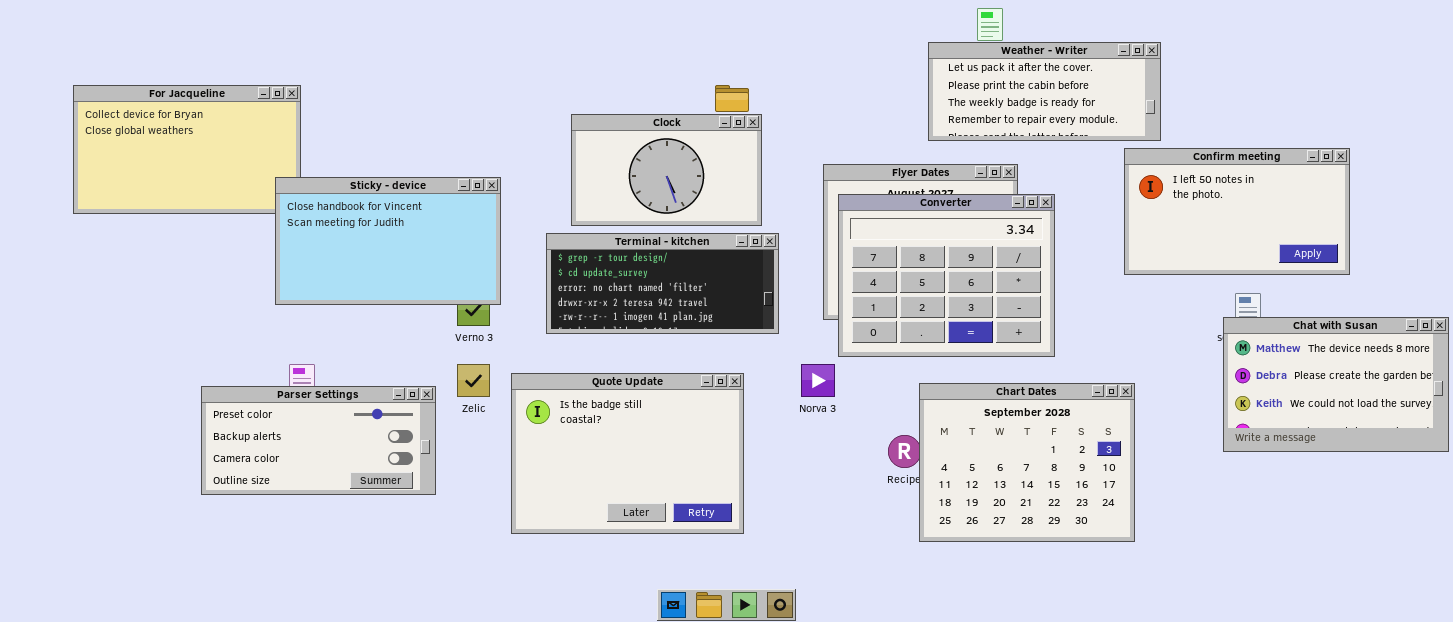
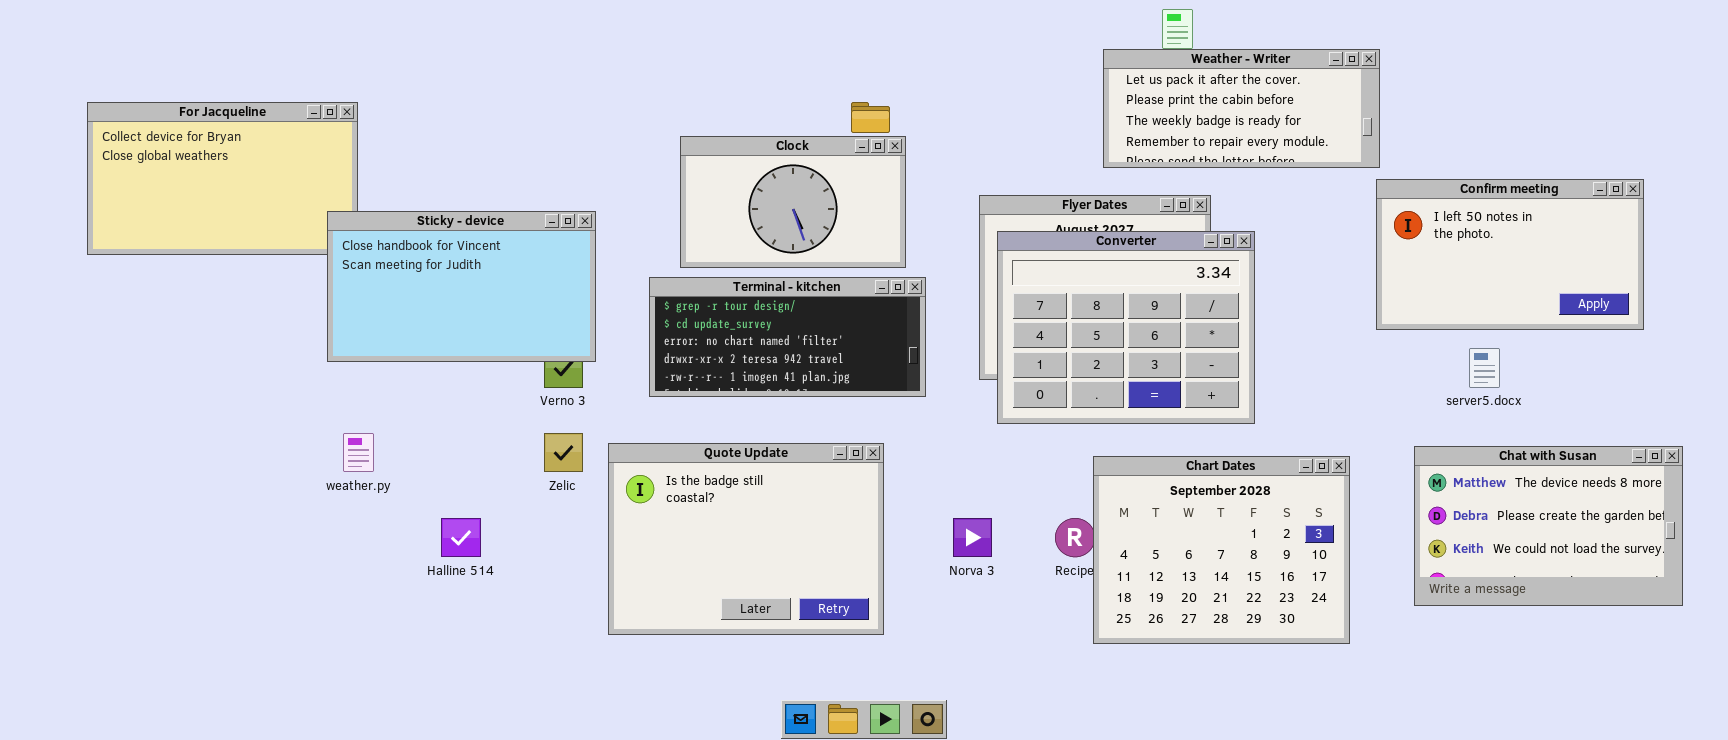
Confirm meeting: [1124,148,1350,275] -> [1376,179,1644,330], moved
Chat with Susan: [1223,317,1449,452] -> [1414,446,1683,606], moved
Norva 3: [801,364,835,397] -> [953,518,992,557], moved
Parser Settings: [201,386,436,495] -> none, closed

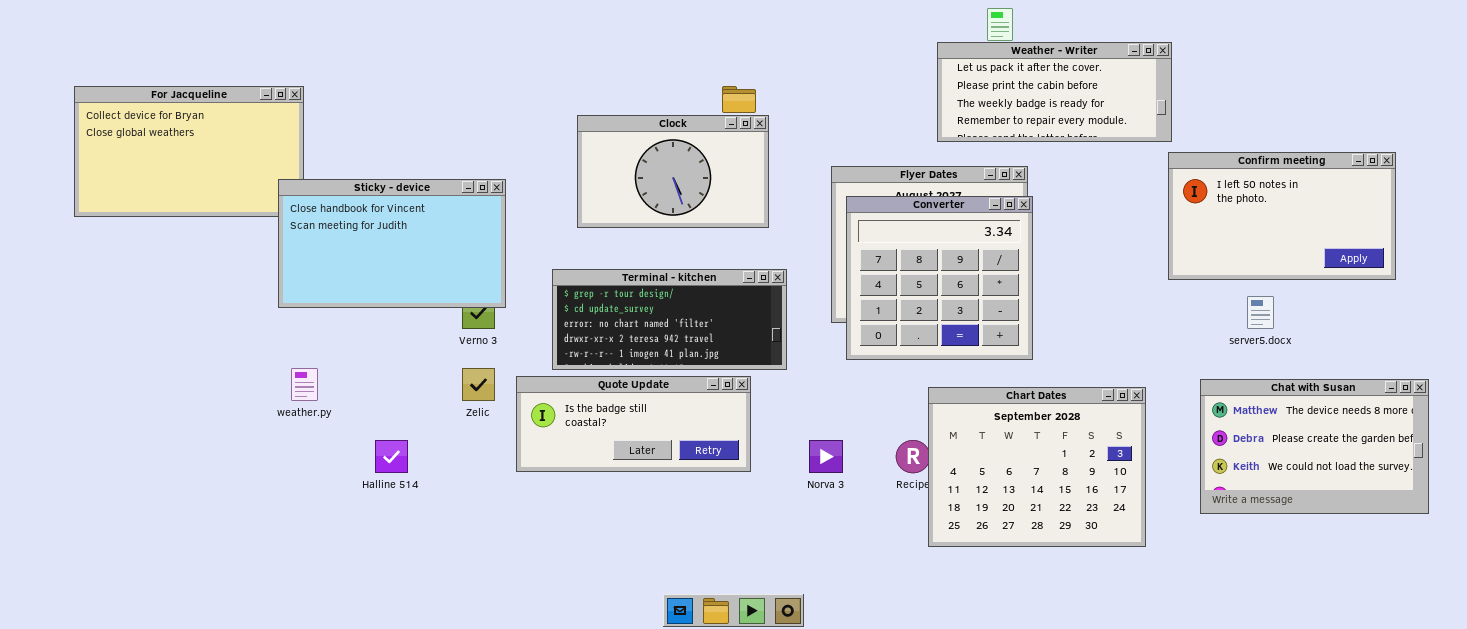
Converter: [997,231,1255,424] -> [846,196,1033,360], resized
Terminal - kitchen: [649,277,926,397] -> [552,269,787,370], moved
Quote Update: [608,443,884,635] -> [516,376,751,472], resized

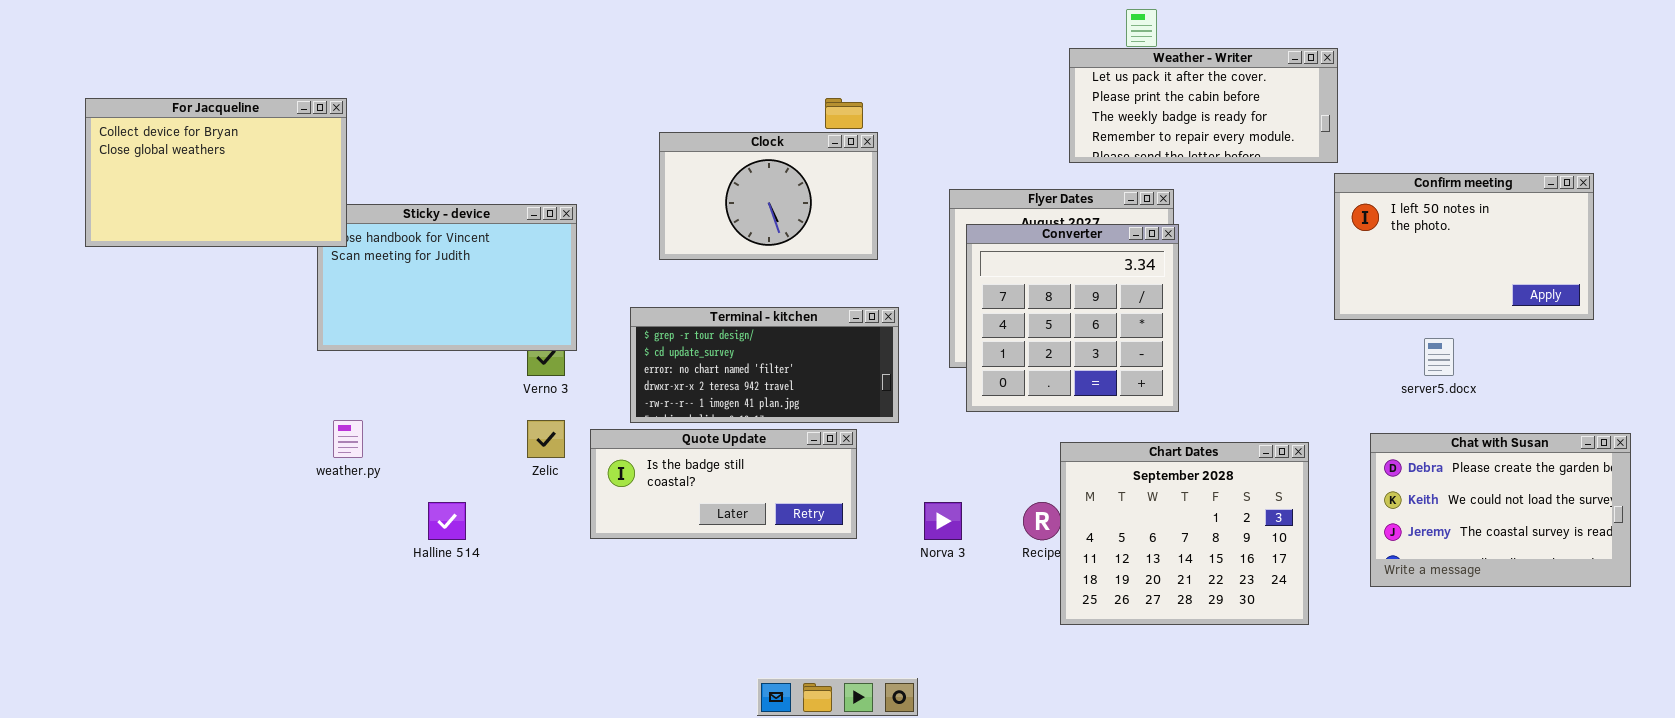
For Jacqueline: [74,86,304,217] -> [85,98,347,247], raised
Chat with Susan: [1200,379,1429,514] -> [1370,433,1631,587], scrolled down 1 row

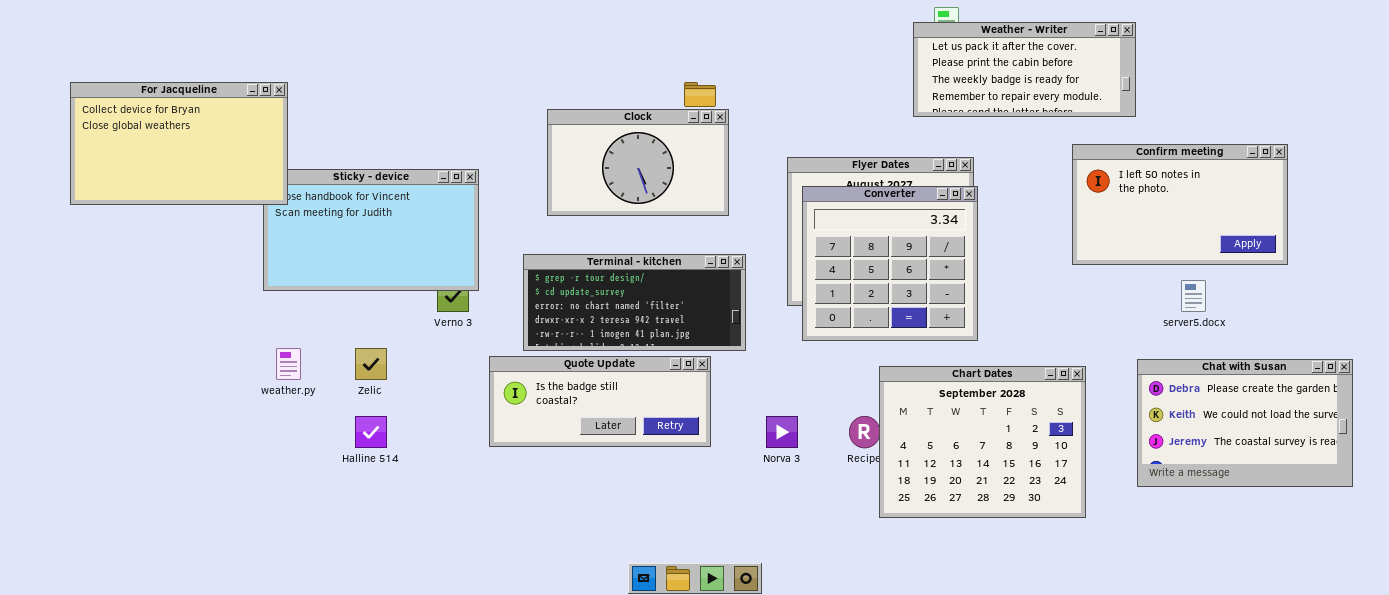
Weather - Writer: [1069,48,1338,163] -> [913,22,1136,117], moved
Confirm meeting: [1334,173,1594,320] -> [1072,144,1288,265], moved
Zelic: [527,420,565,458] -> [355,348,387,380], moved

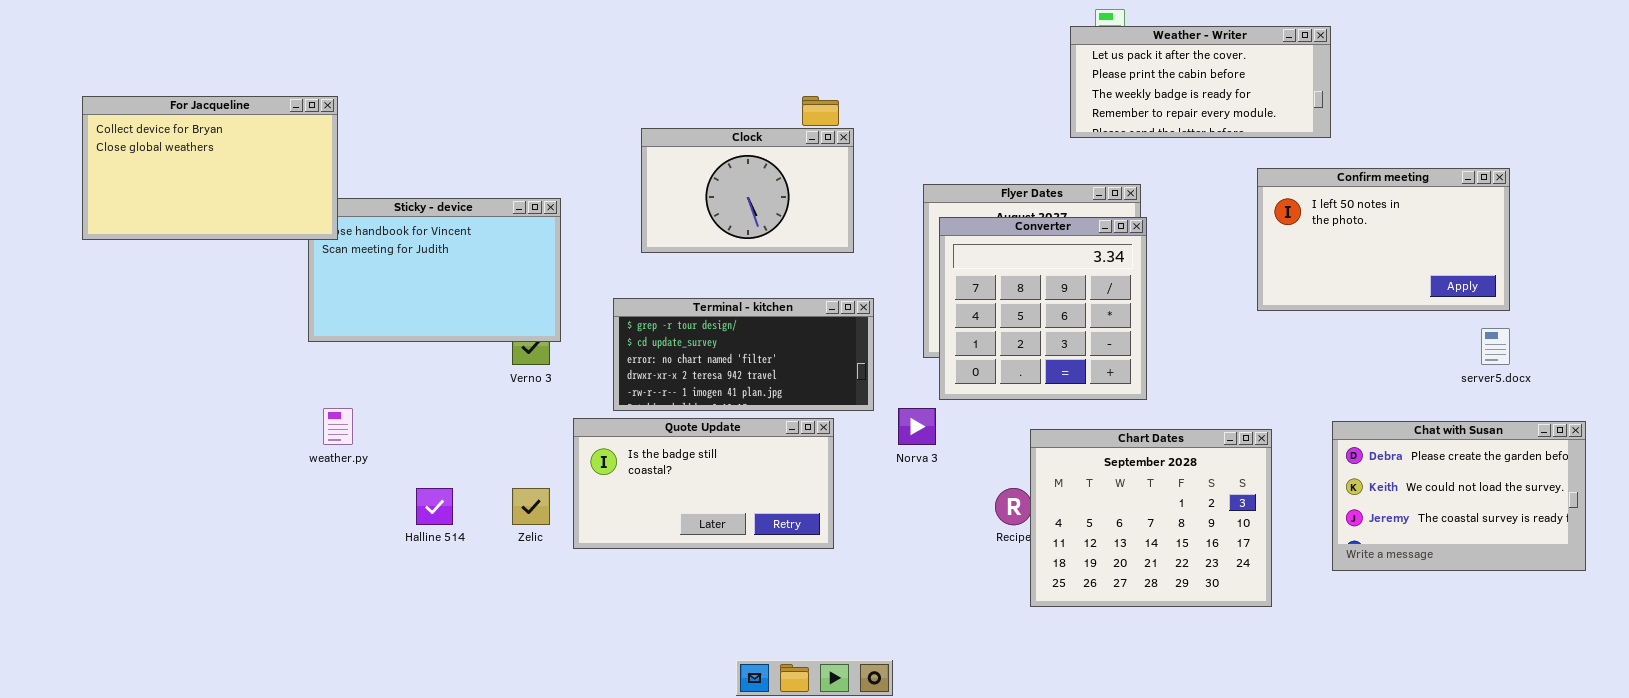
server5.docx: [1181,280,1206,312] -> [1481,328,1510,365], moved
Zelic: [355,348,387,380] -> [512,488,550,525], moved
Quote Update: [489,356,711,447] -> [573,418,834,549], resized
Norva 3: [766,416,798,448] -> [898,408,936,445], moved

